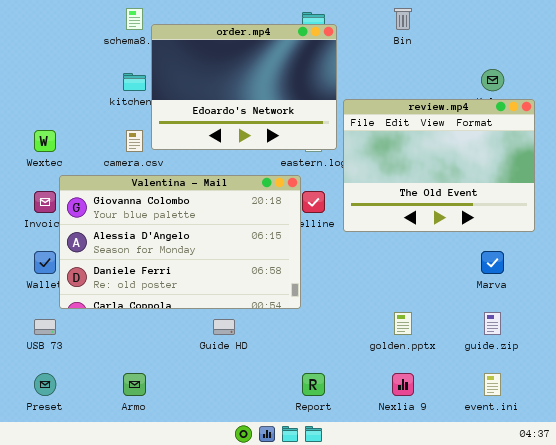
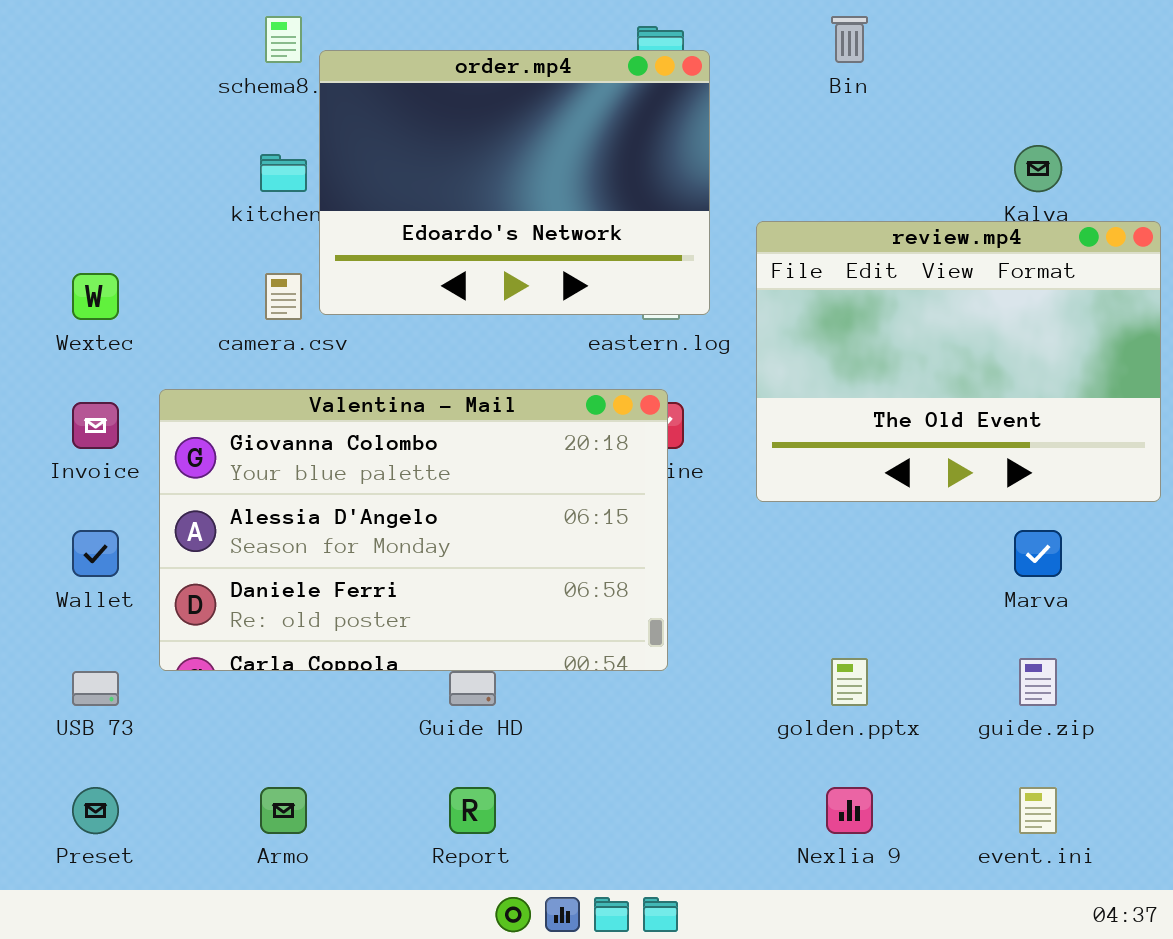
review.mp4: [343,99,535,232] -> [756,221,1161,502], moved
Valentina - Mail: [59,175,301,309] -> [159,389,668,671], moved
Report: [302,373,325,396] -> [449,787,496,834], moved

